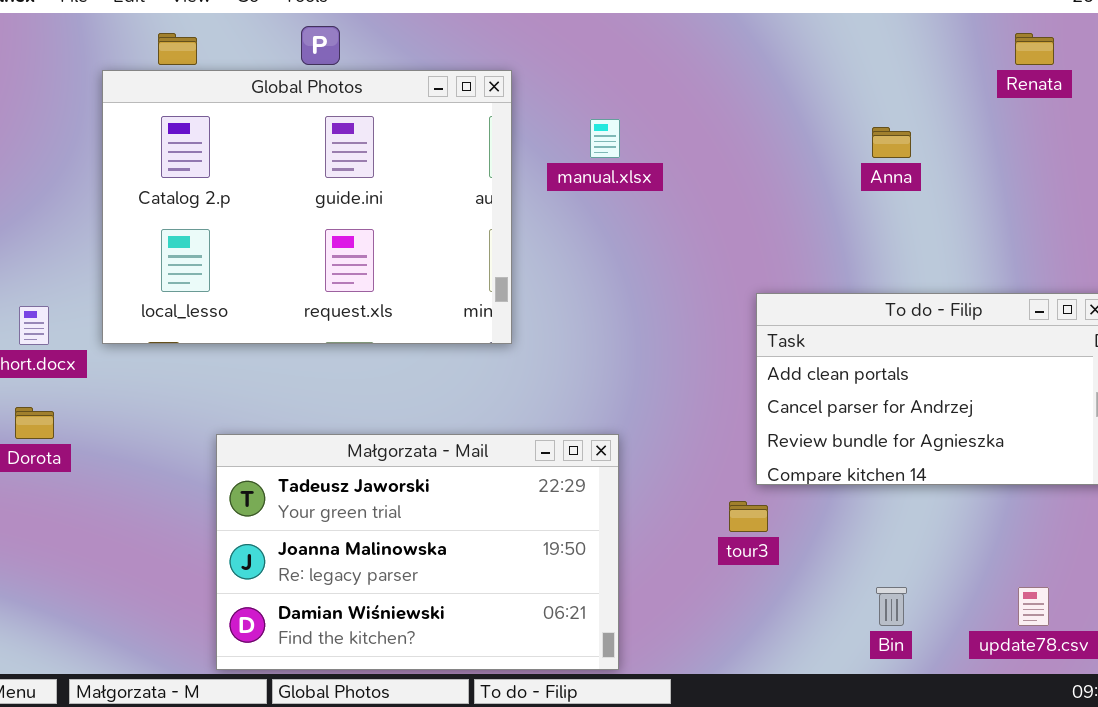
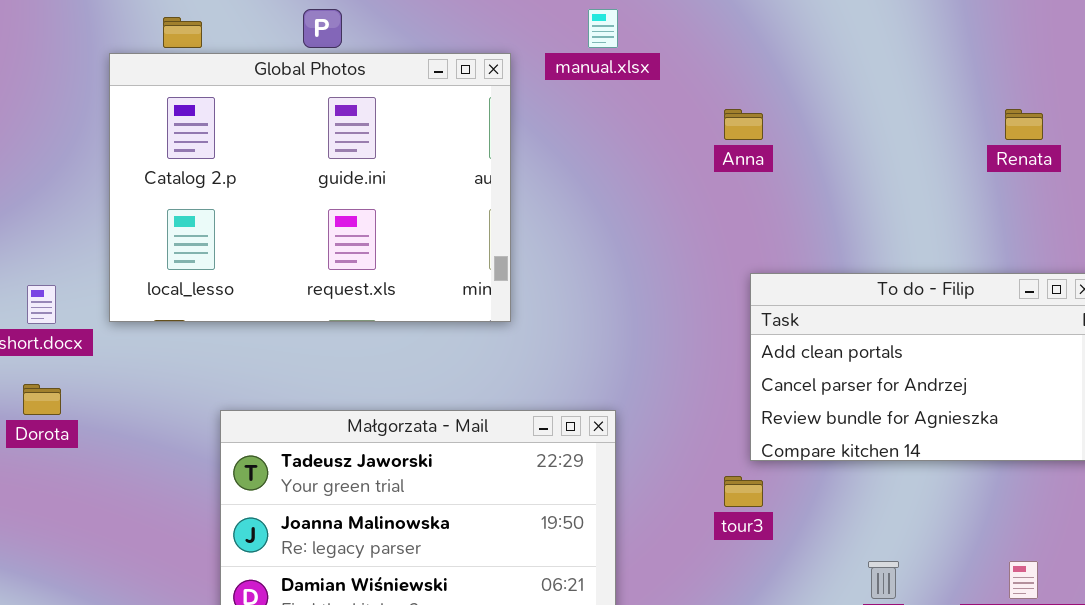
Renata: [1015,33,1054,65] -> [1005,109,1043,140], moved
manual.xlsx: [590,119,620,158] -> [588,9,618,48], moved
Anna: [872,127,911,158] -> [724,109,763,140], moved

